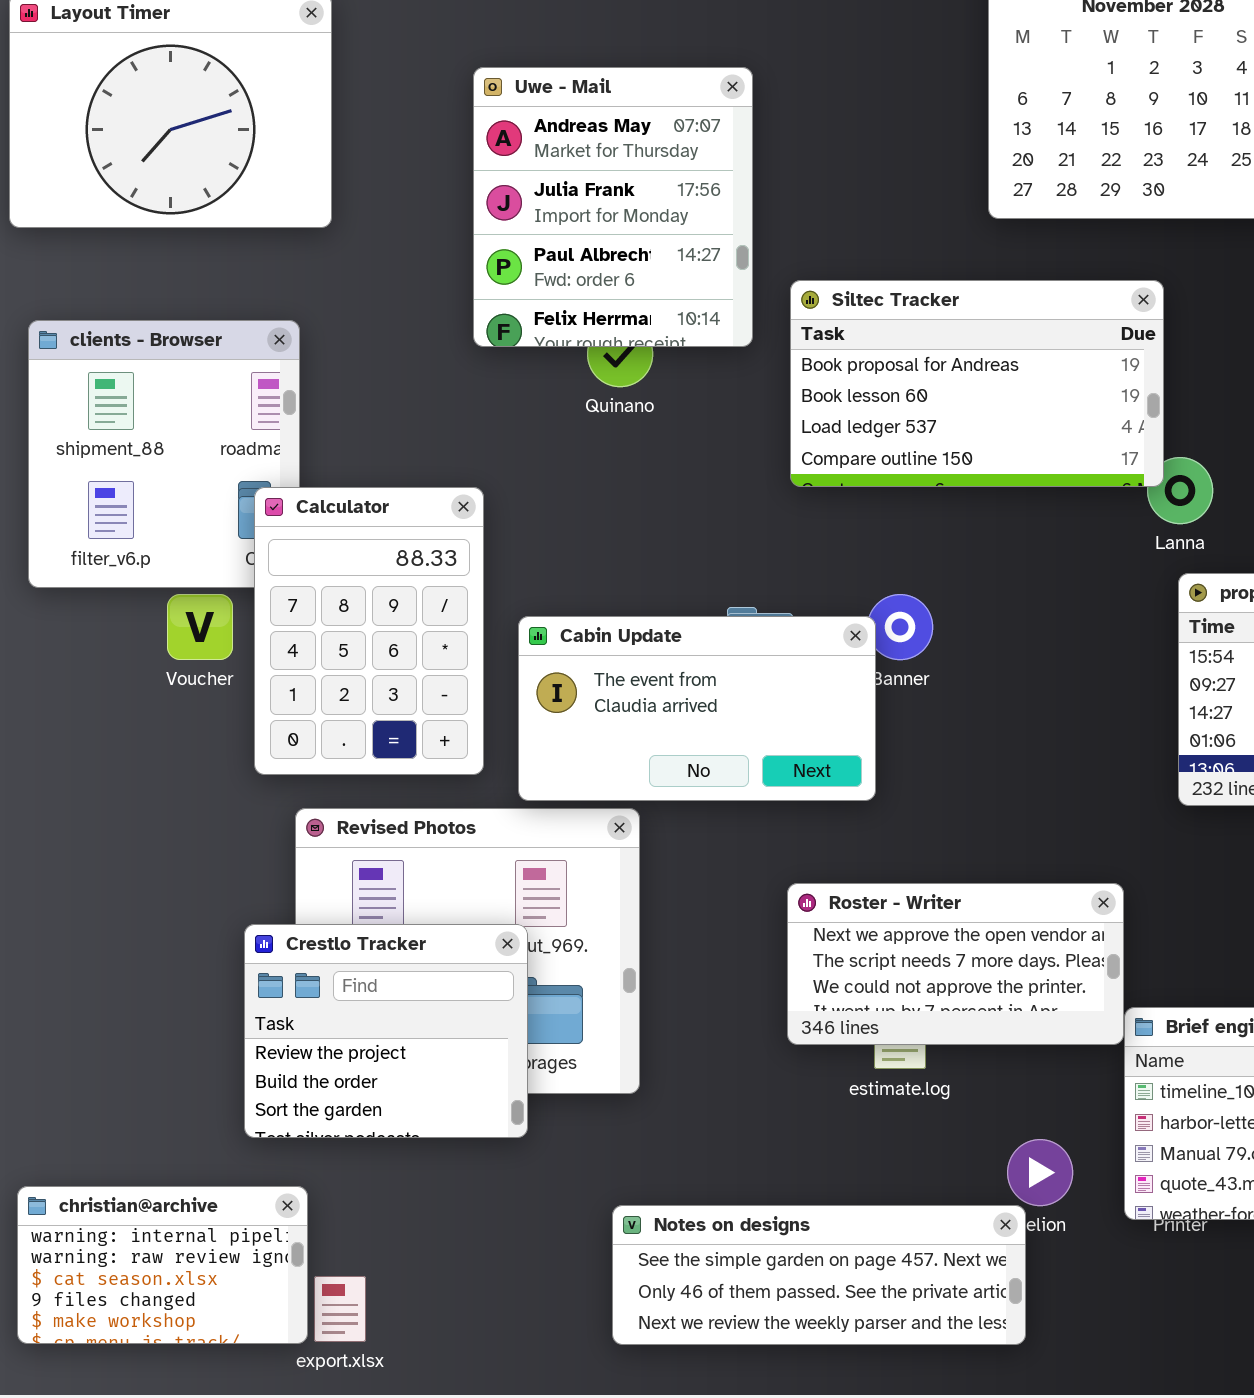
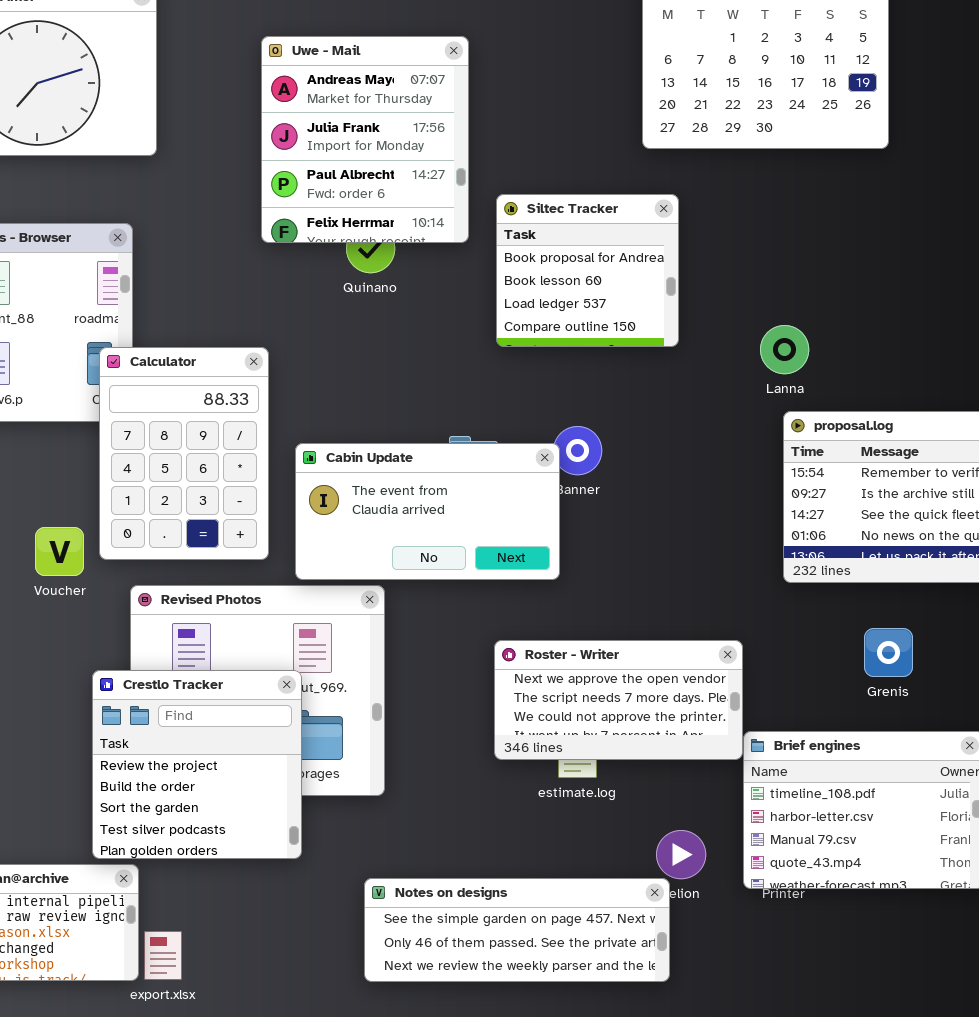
Siltec Tracker: [790,280,1164,487] -> [496,194,679,347], resized
Voucher: [167,594,233,660] -> [35,527,84,576], moved
Crestlo Tracker: [244,924,528,1138] -> [92,670,302,859], resized

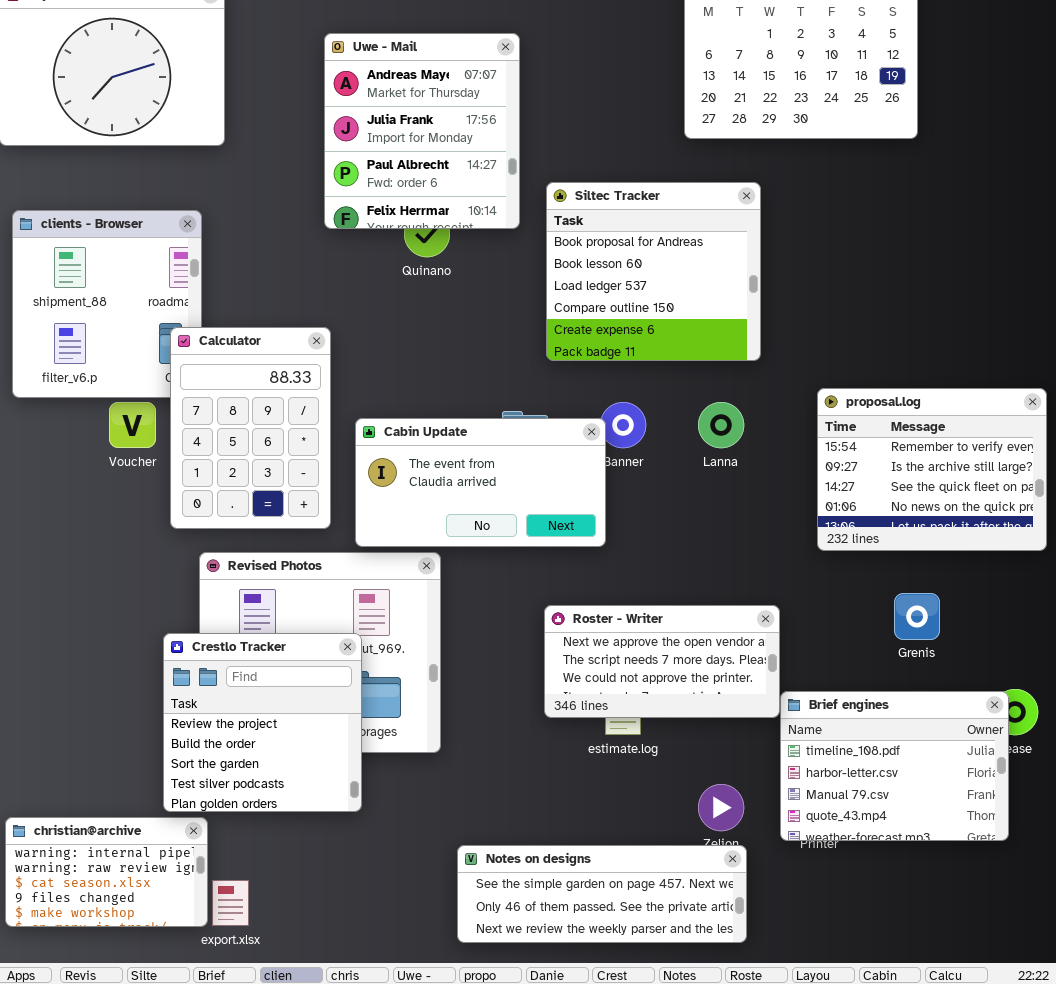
Siltec Tracker: [496,194,679,347] -> [546,182,761,361], resized
Lanna: [760,325,809,374] -> [698,402,744,448], moved
Voucher: [35,527,84,576] -> [109,402,156,448], moved
Notes on designs: [364,878,670,982] -> [457,845,747,943], moved

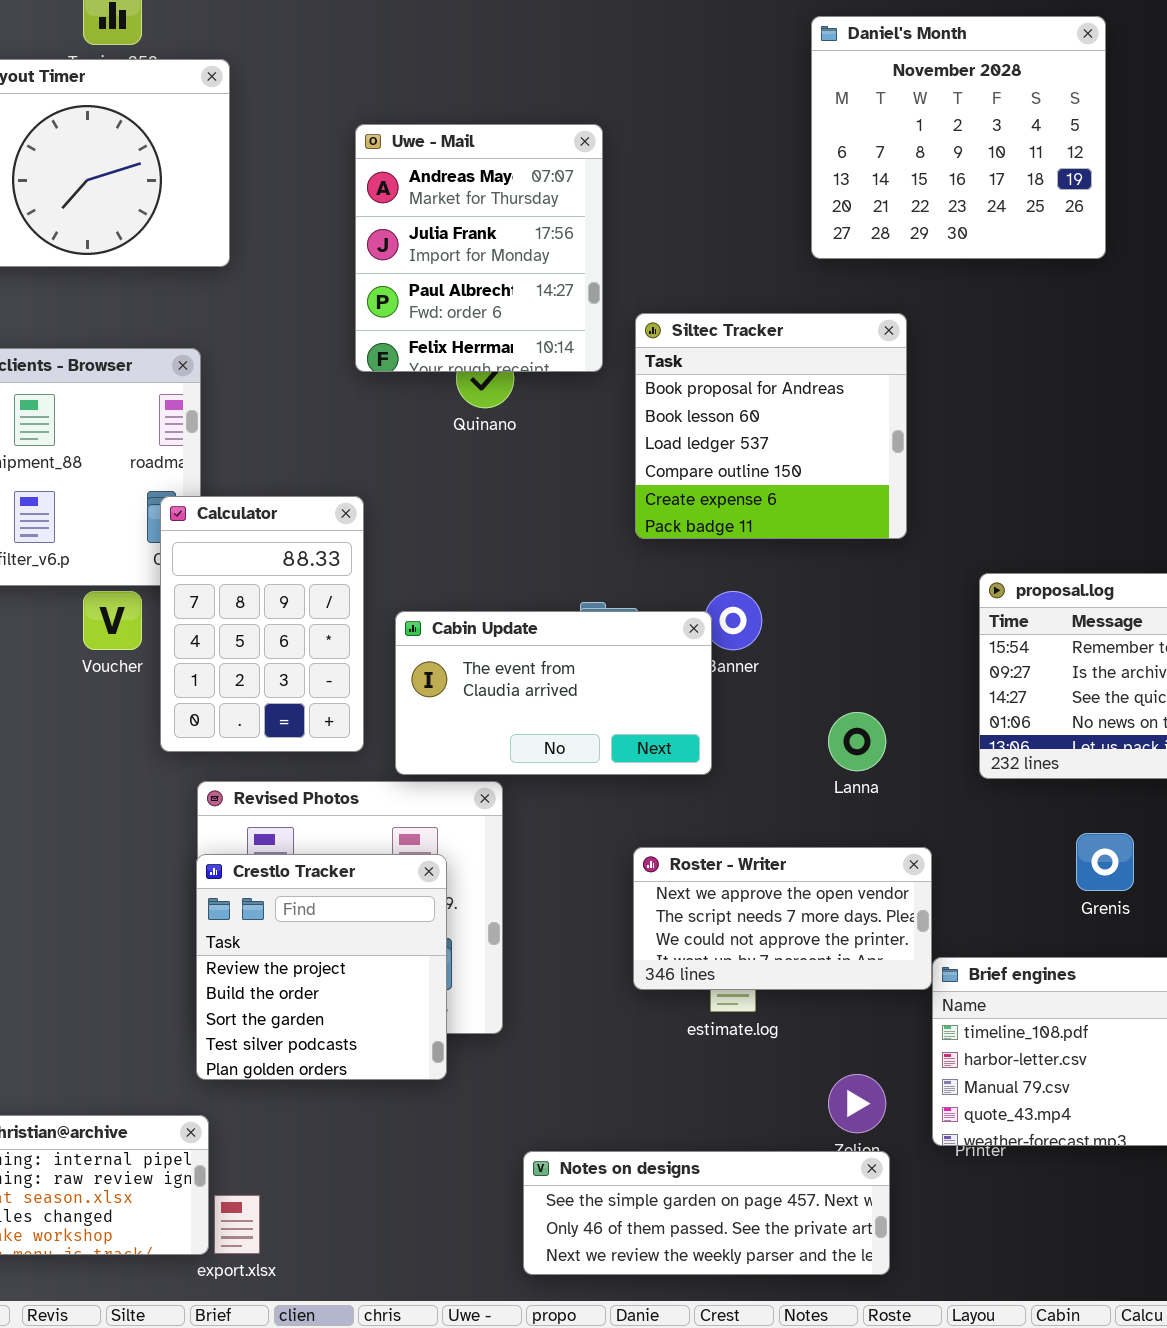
Lanna: [698,402,744,448] -> [828,712,886,771], moved
Crestlo Tracker: [163,633,362,812] -> [196,854,447,1080], moved

